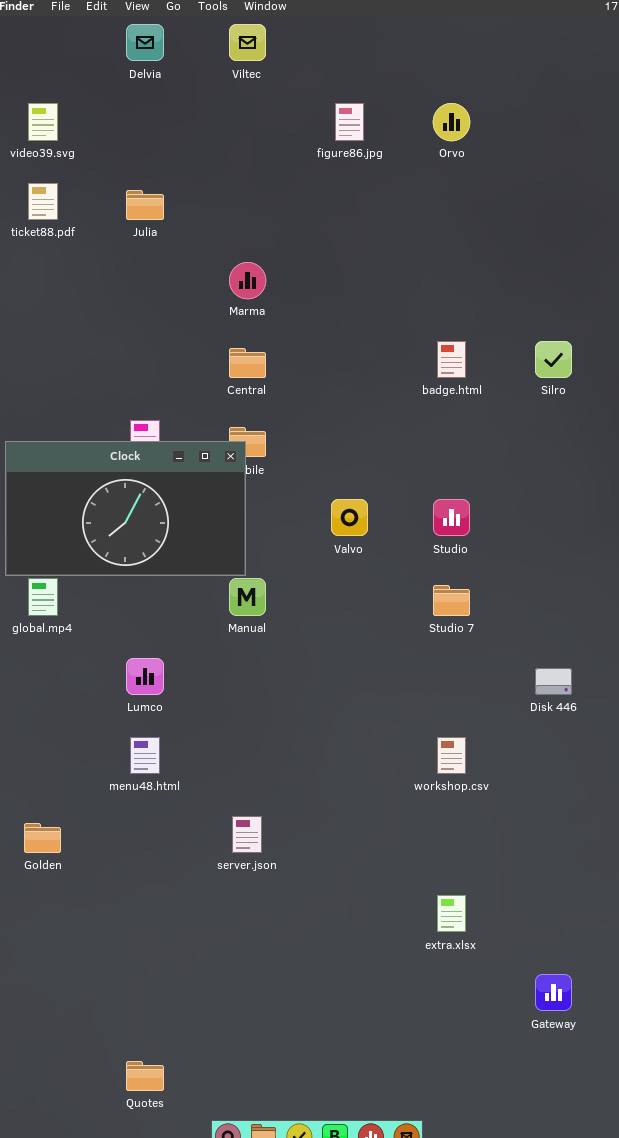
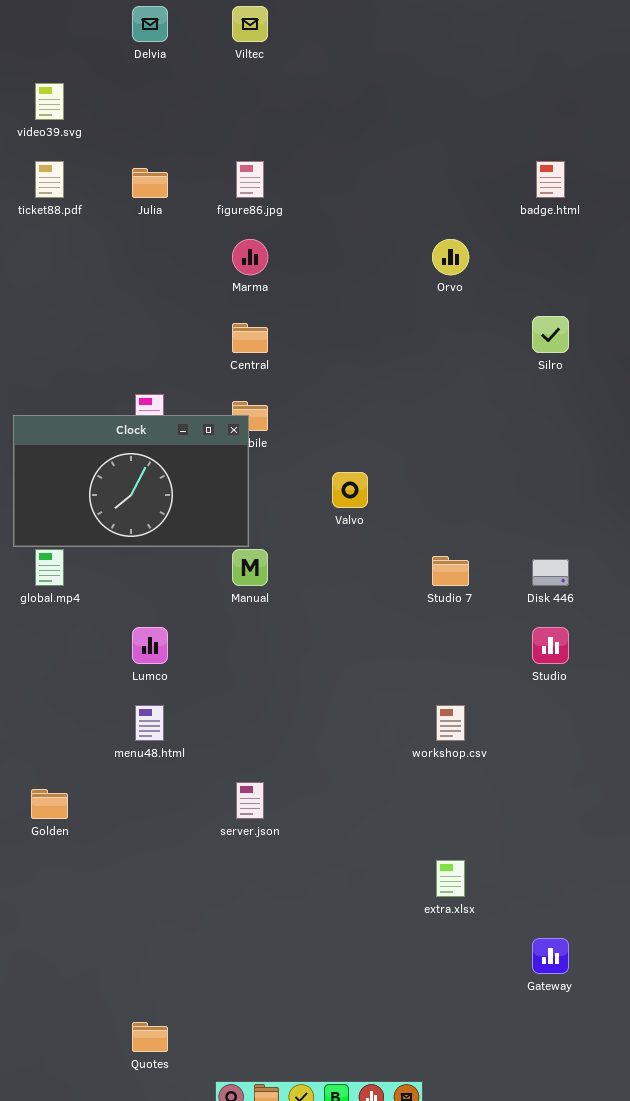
figure86.jpg: [335,103,364,141] -> [236,161,264,198], moved
Orvo: [433,103,470,141] -> [432,239,469,275], moved
badge.html: [437,341,466,378] -> [536,161,565,198], moved
Studio: [433,499,470,536] -> [532,627,569,664], moved
Disk 446: [535,668,572,695] -> [532,559,569,586], moved

